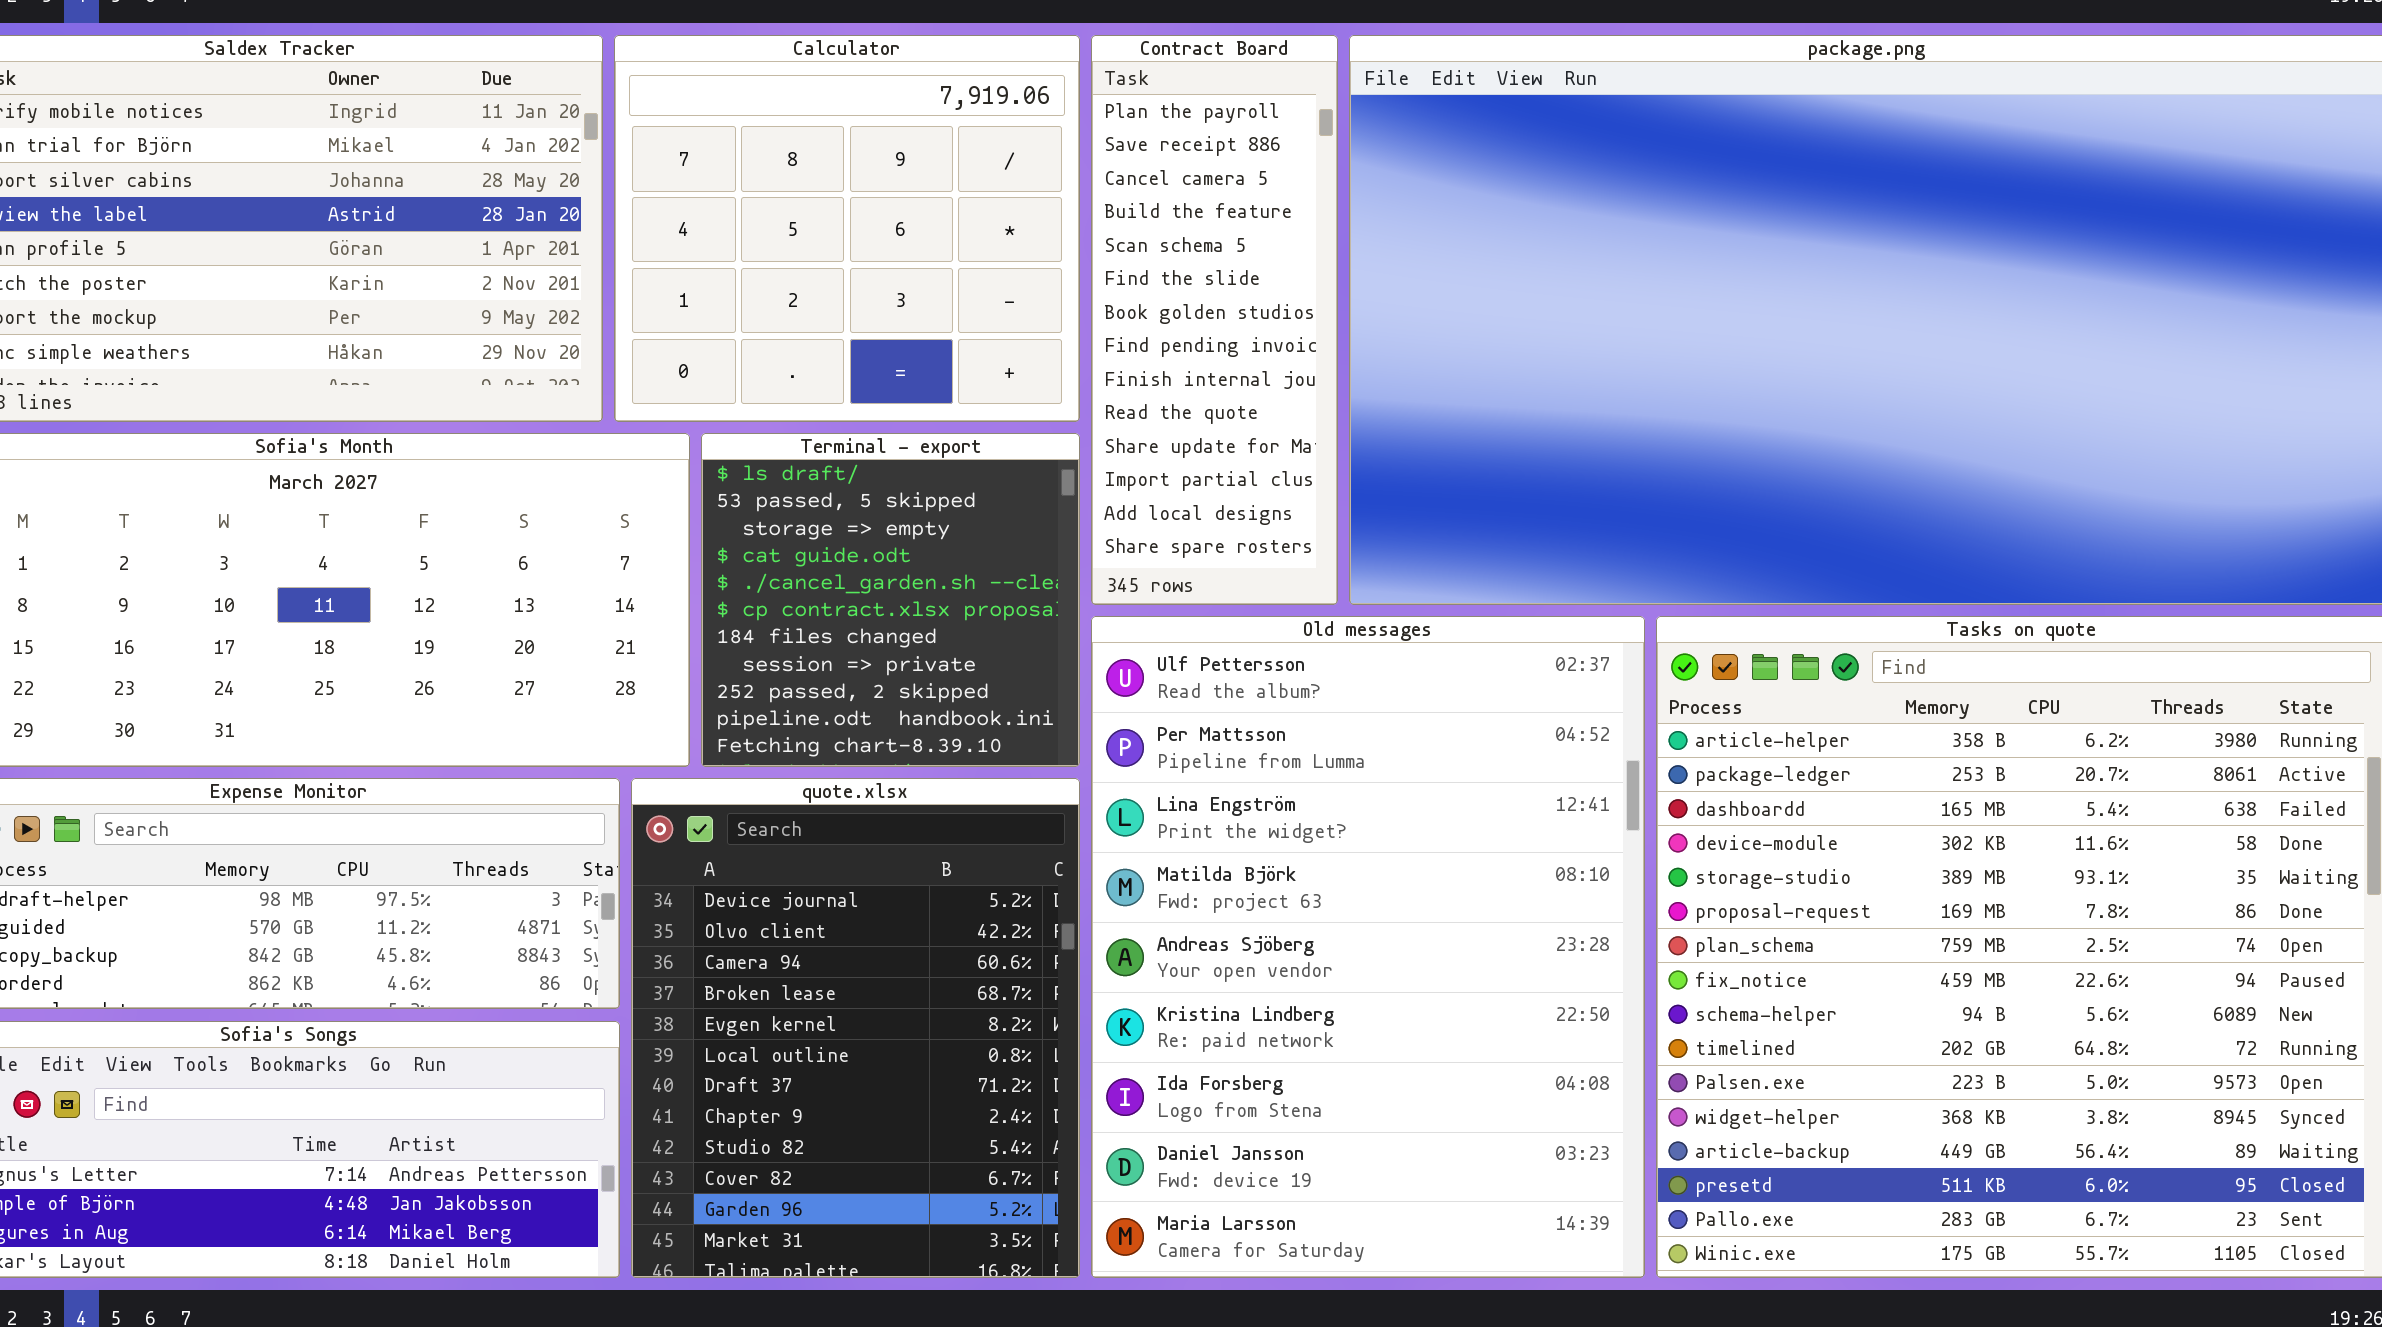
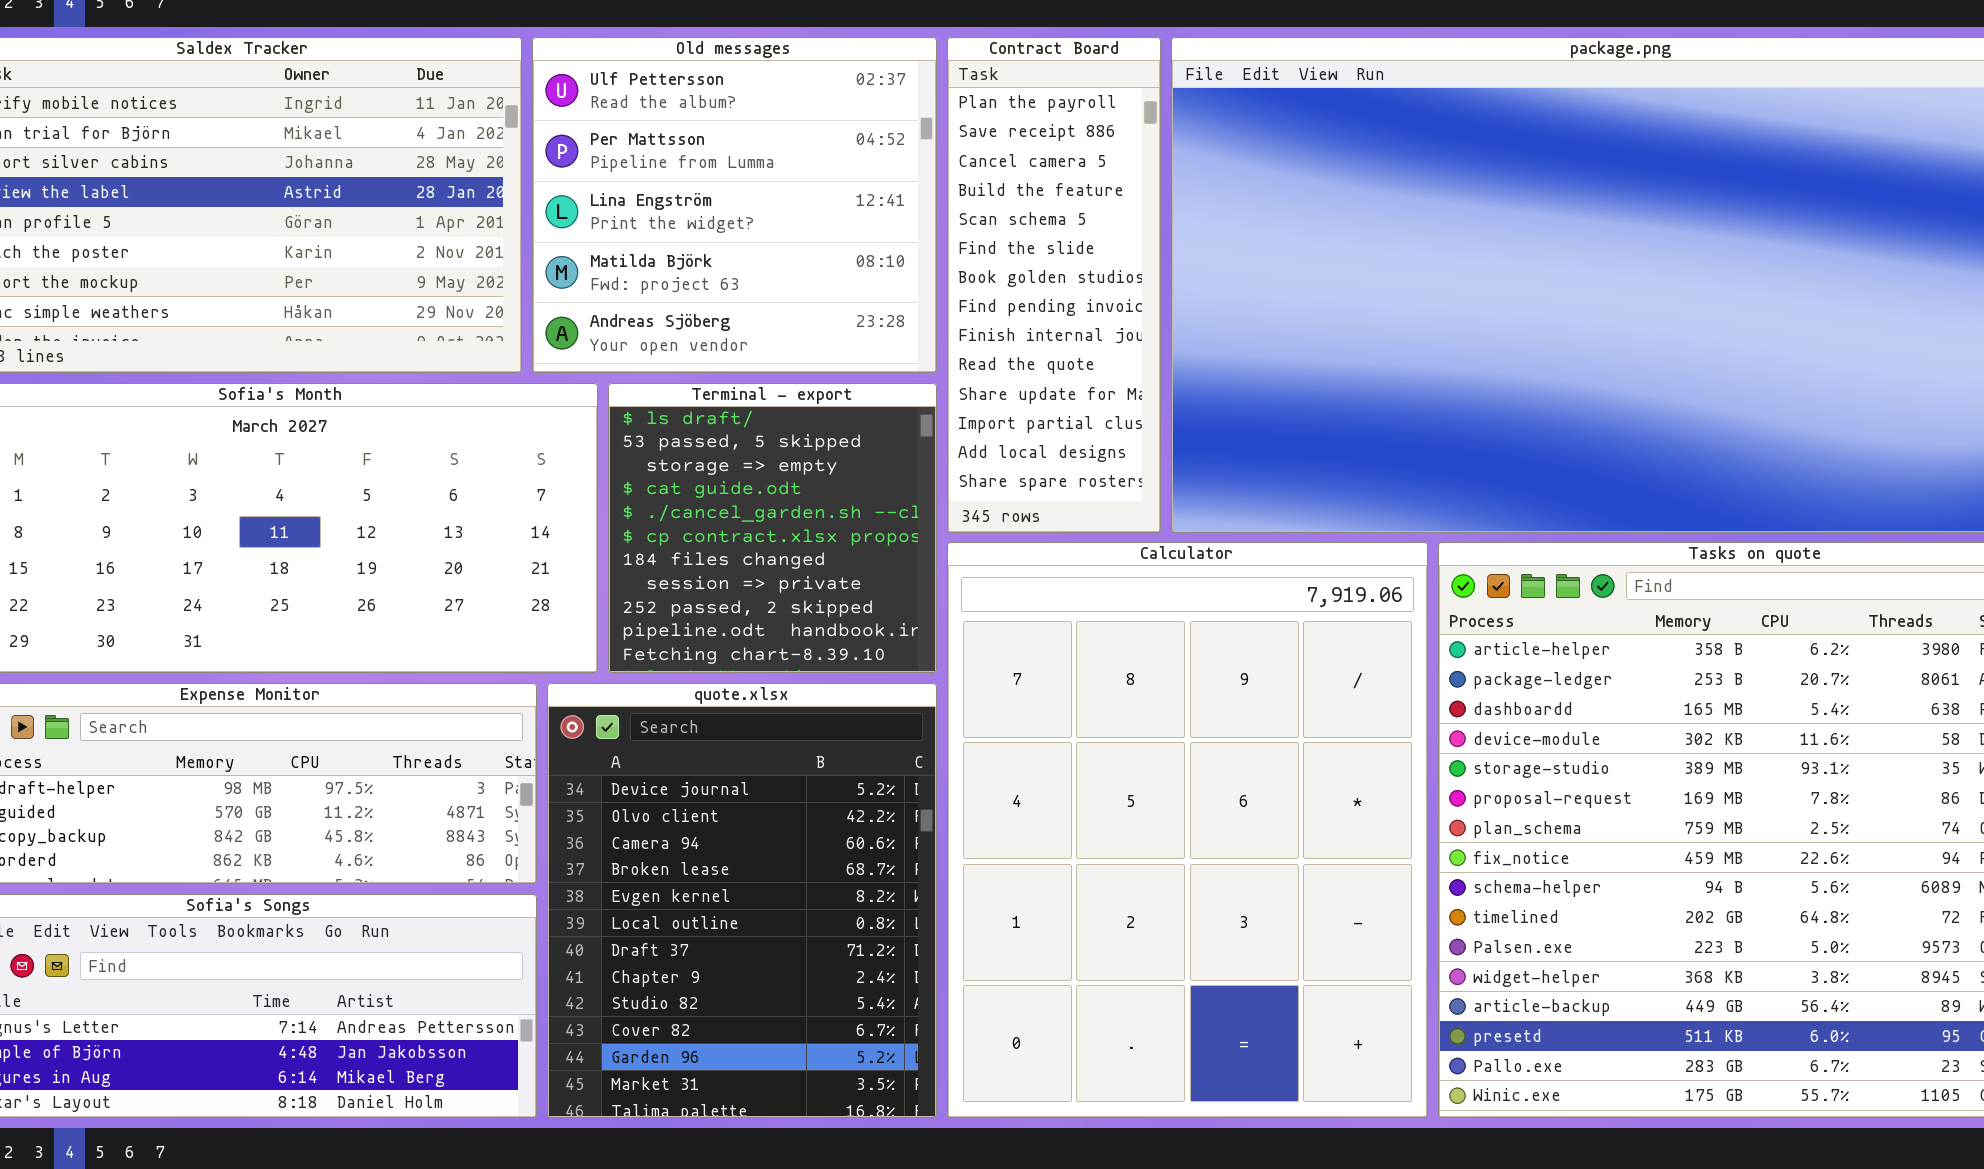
Calculator: [614,35,1080,422] -> [947,542,1428,1118], moved, resized
Old messages: [1091,616,1645,1278] -> [532,37,937,373], moved, resized

